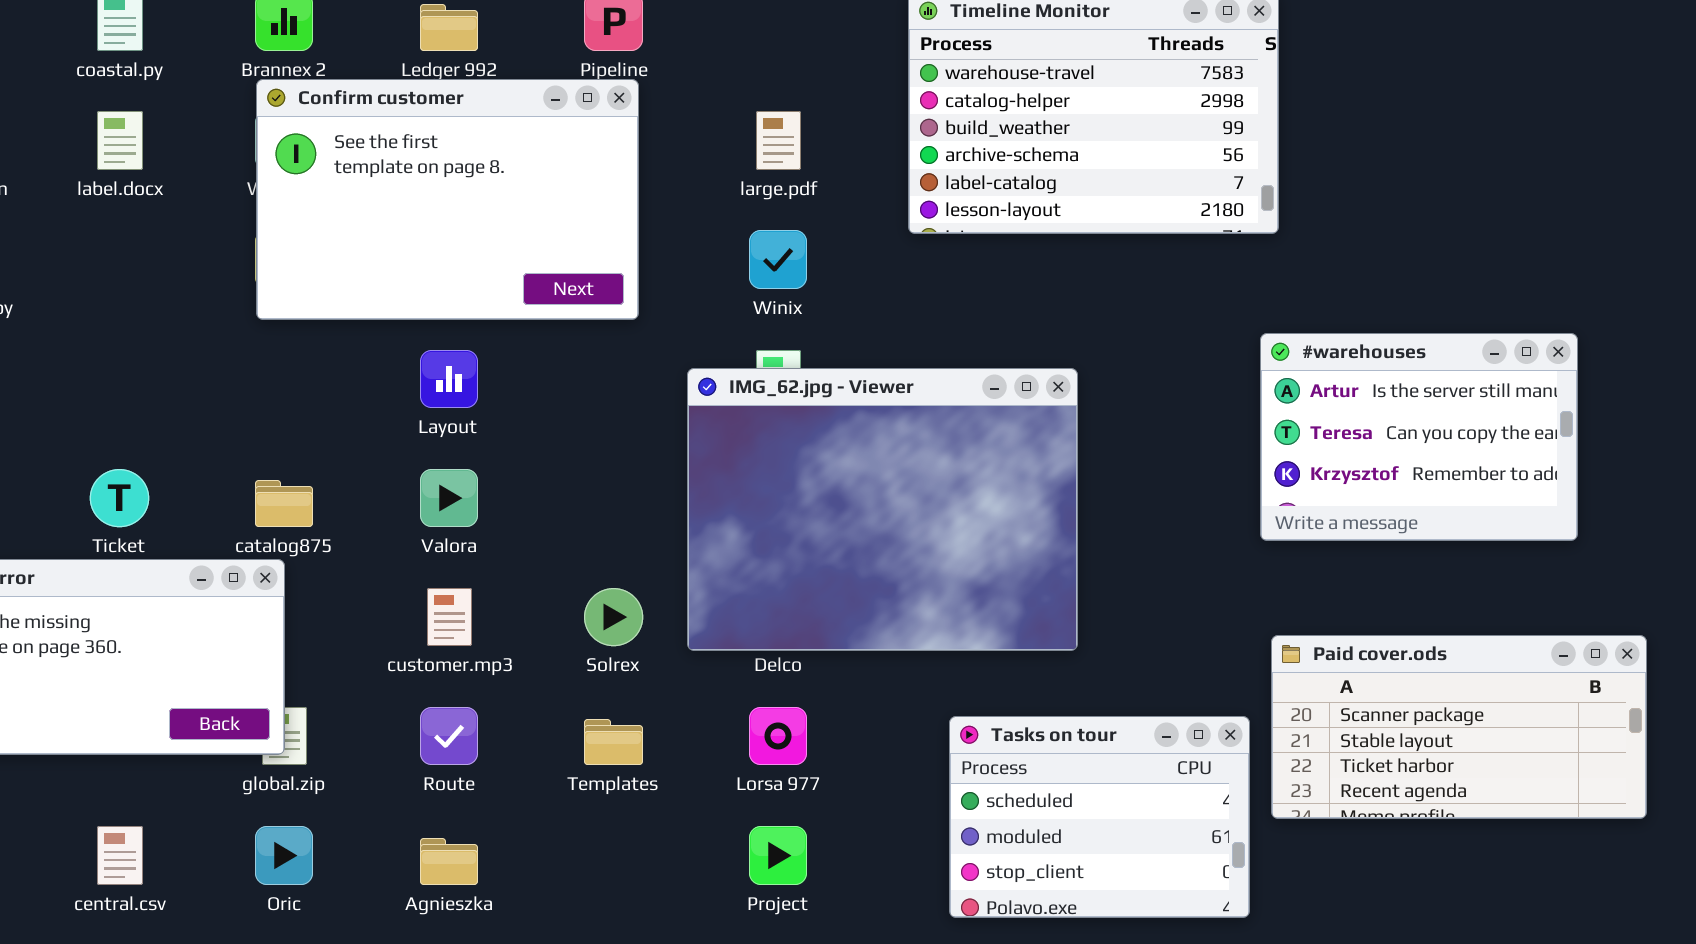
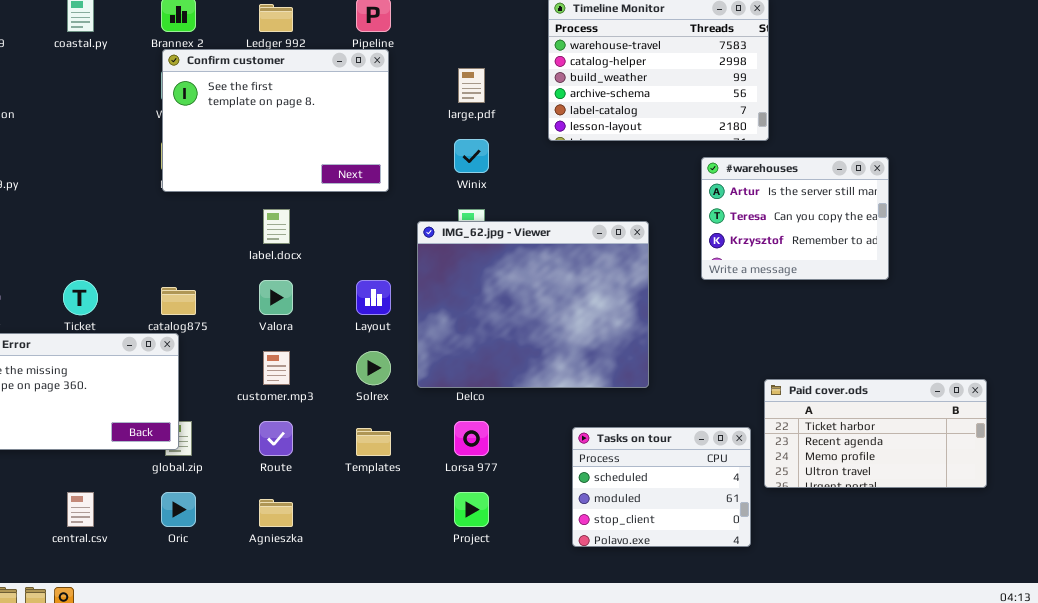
label.docx: [97,111,143,170] -> [263,209,290,244], moved
#warehouses: [1260,333,1578,541] -> [701,157,889,280], moved
Layout: [420,350,478,408] -> [356,280,391,315], moved
Paid cover.ods: [1271,635,1647,819] -> [764,379,987,488], scrolled down 2 rows

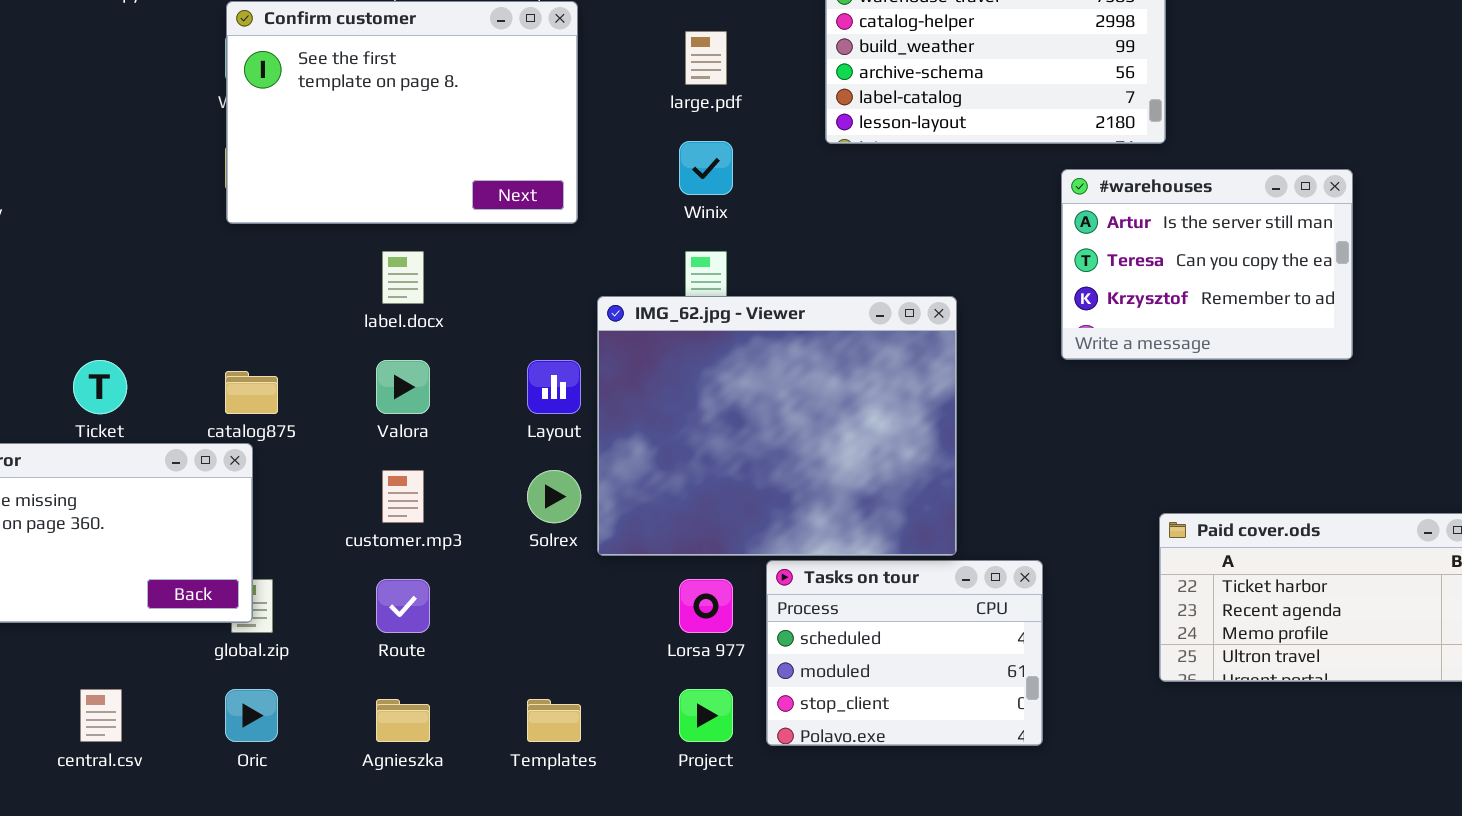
IMG_62.jpg - Viewer: [417,221,649,388] -> [597,296,957,556], moved
Tasks on tour: [572,427,751,547] -> [766,560,1043,746], moved
Templates: [356,428,391,456] -> [527,699,581,742], moved

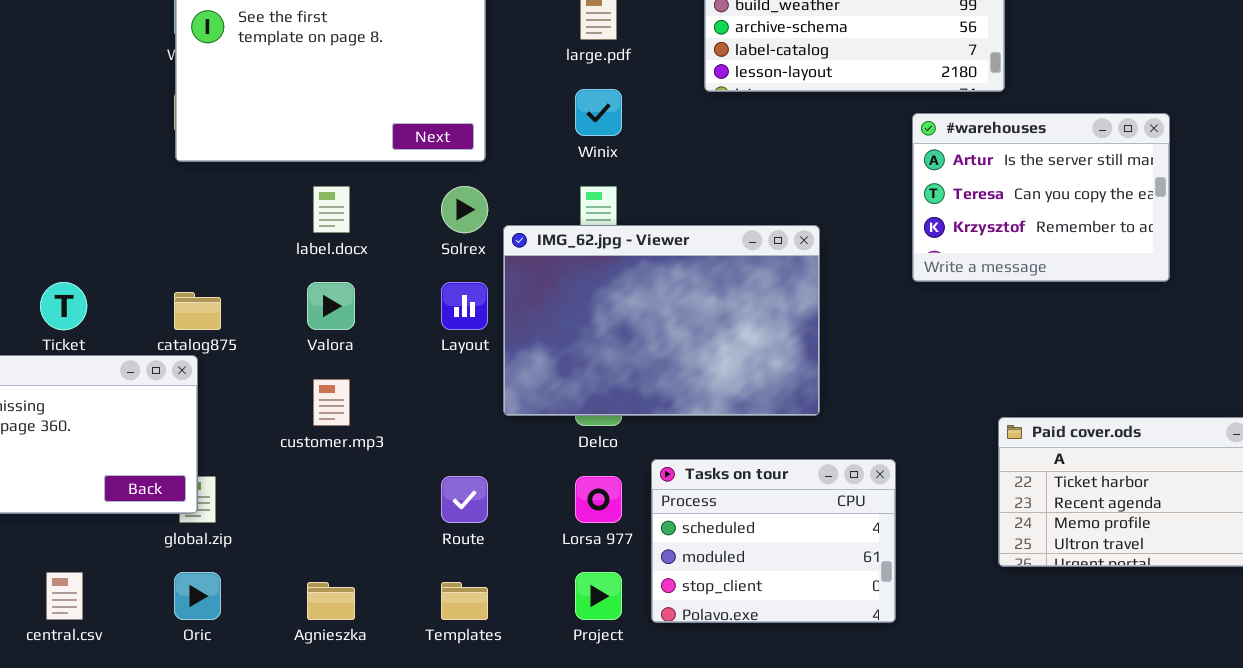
IMG_62.jpg - Viewer: [597,296,957,556] -> [503,225,820,416], resized
Solrex: [527,470,581,523] -> [441,186,488,233], moved
Route: [376,579,430,633] -> [441,476,488,523], moved

